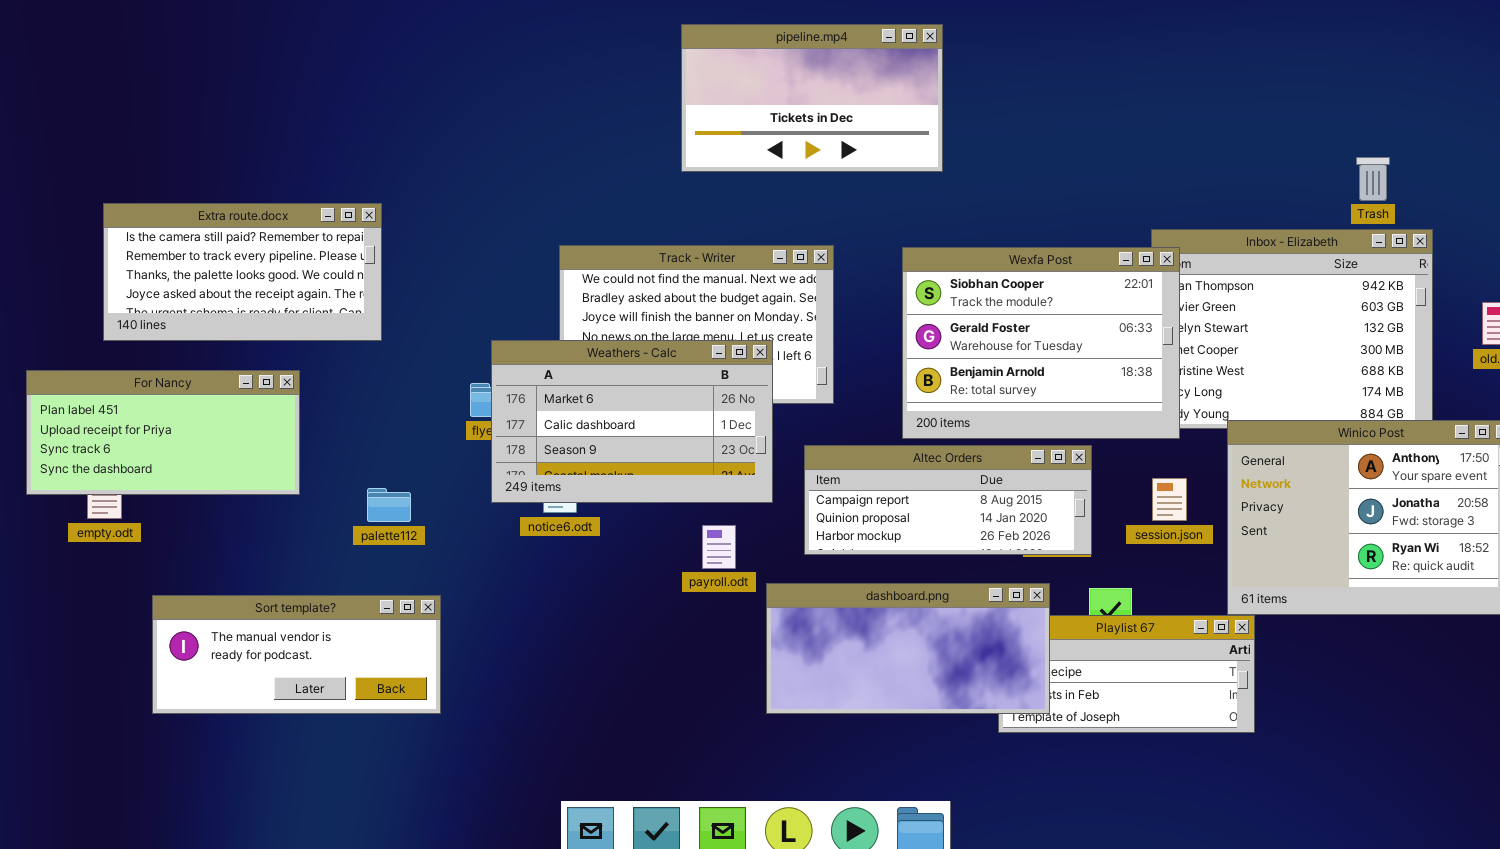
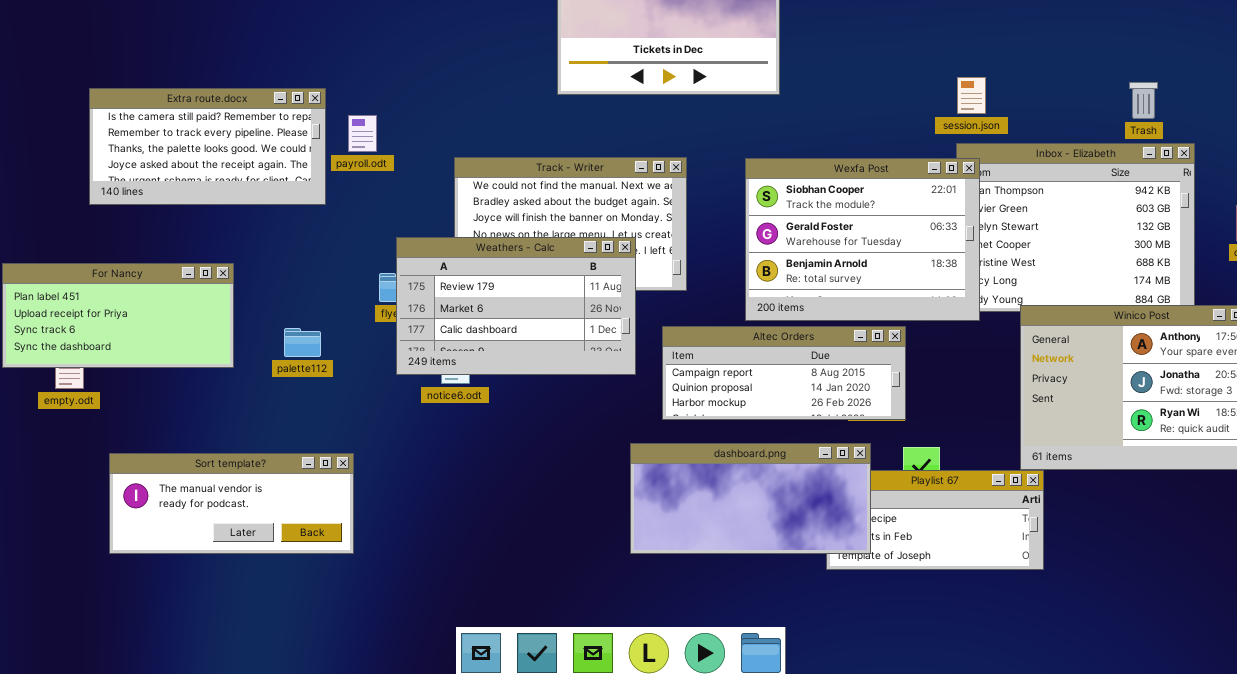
Extra route.docx: [103,203,382,341] -> [89,88,326,205], moved
Weathers - Calc: [491,340,773,503] -> [396,237,636,375], scrolled up 1 row
session.json: [1152,478,1187,521] -> [957,77,986,114], moved
palette112: [367,488,411,522] -> [284,328,321,357], moved
payroll.odt: [702,525,736,569] -> [348,115,377,152], moved

